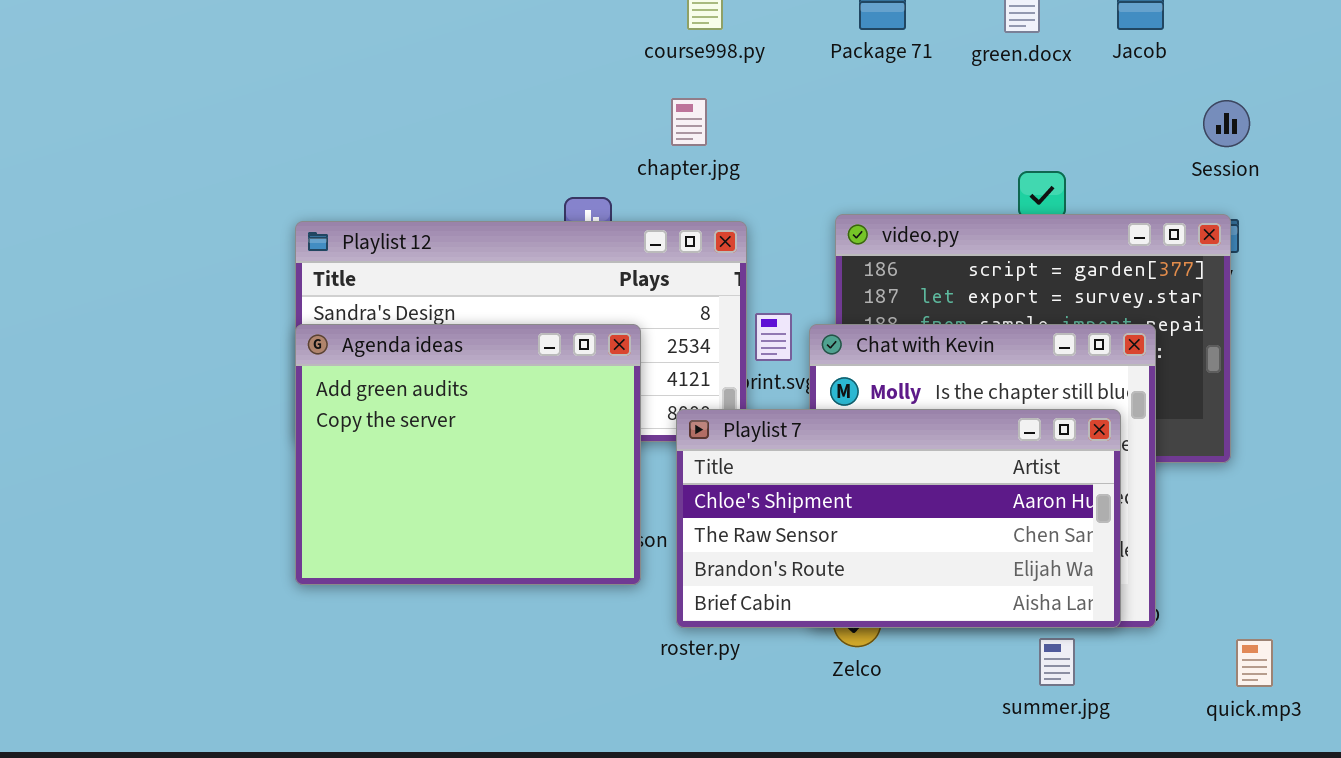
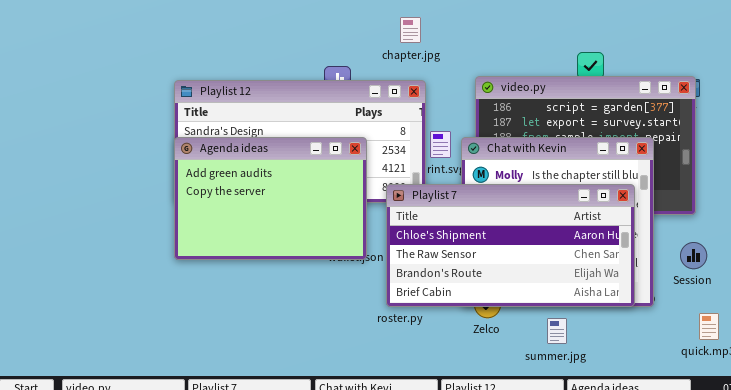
chapter.jpg: [671,98,707,146] -> [400,17,421,43], moved
Session: [1203,100,1250,147] -> [680,242,707,269], moved
Agenda ideas: [295,324,641,585] -> [174,137,367,260], resized
summer.jpg: [1039,638,1075,686] -> [547,318,567,344], moved

